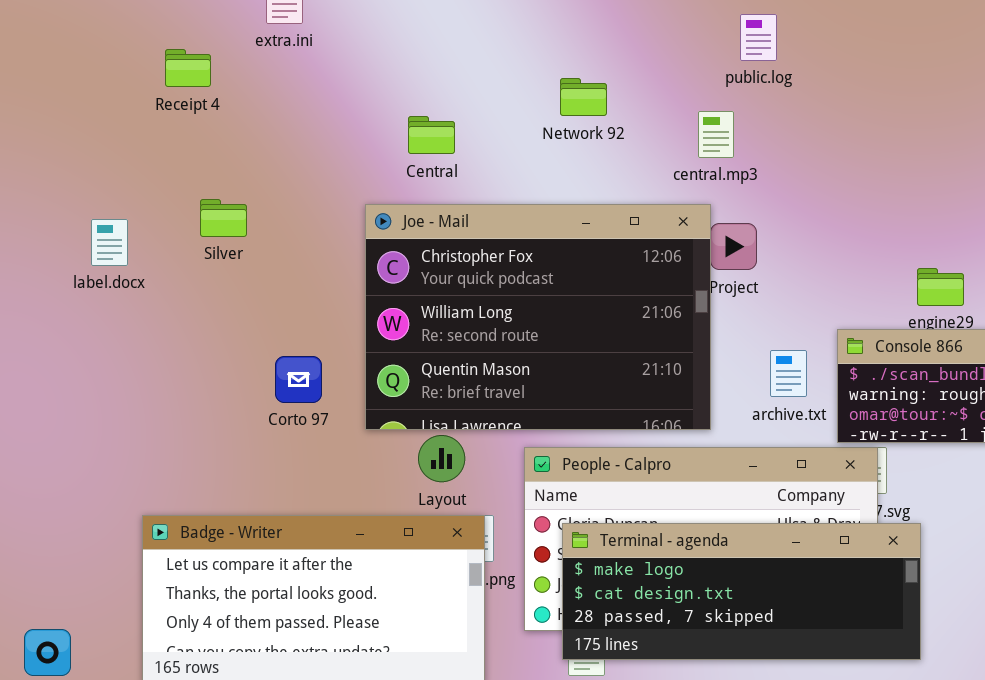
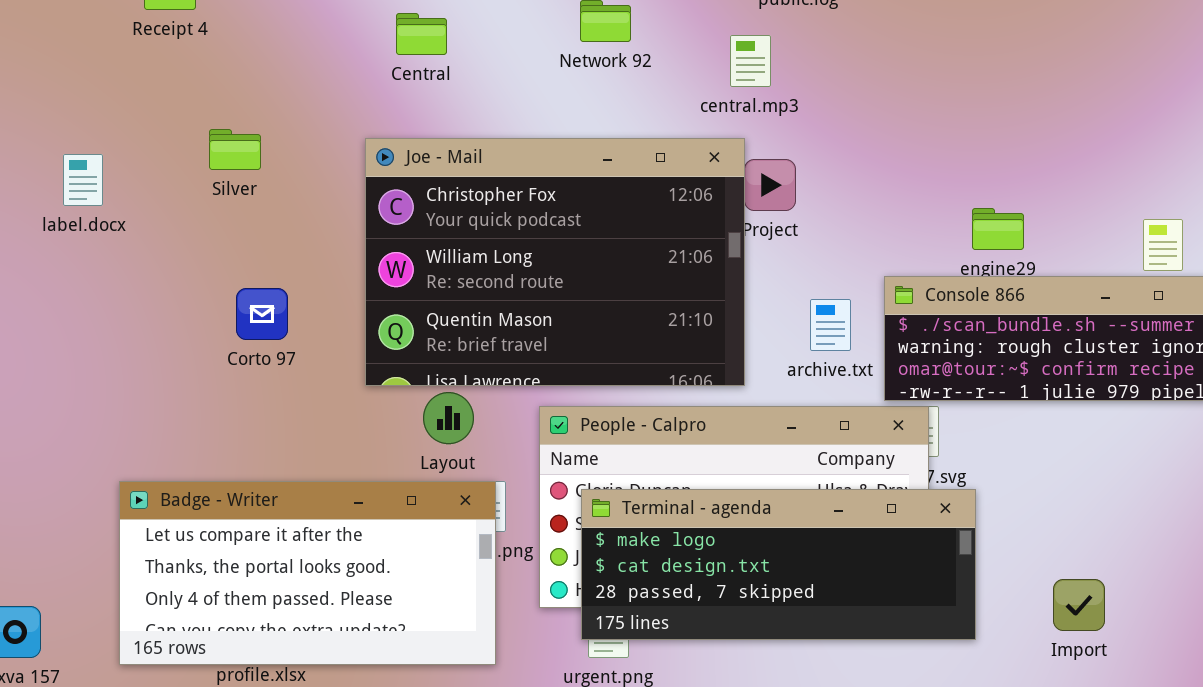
Central: [408,116,455,154] -> [396,13,447,55], moved
Silver: [200,199,247,237] -> [209,129,261,170], moved
Corto 97: [275,356,322,403] -> [236,288,288,340], moved

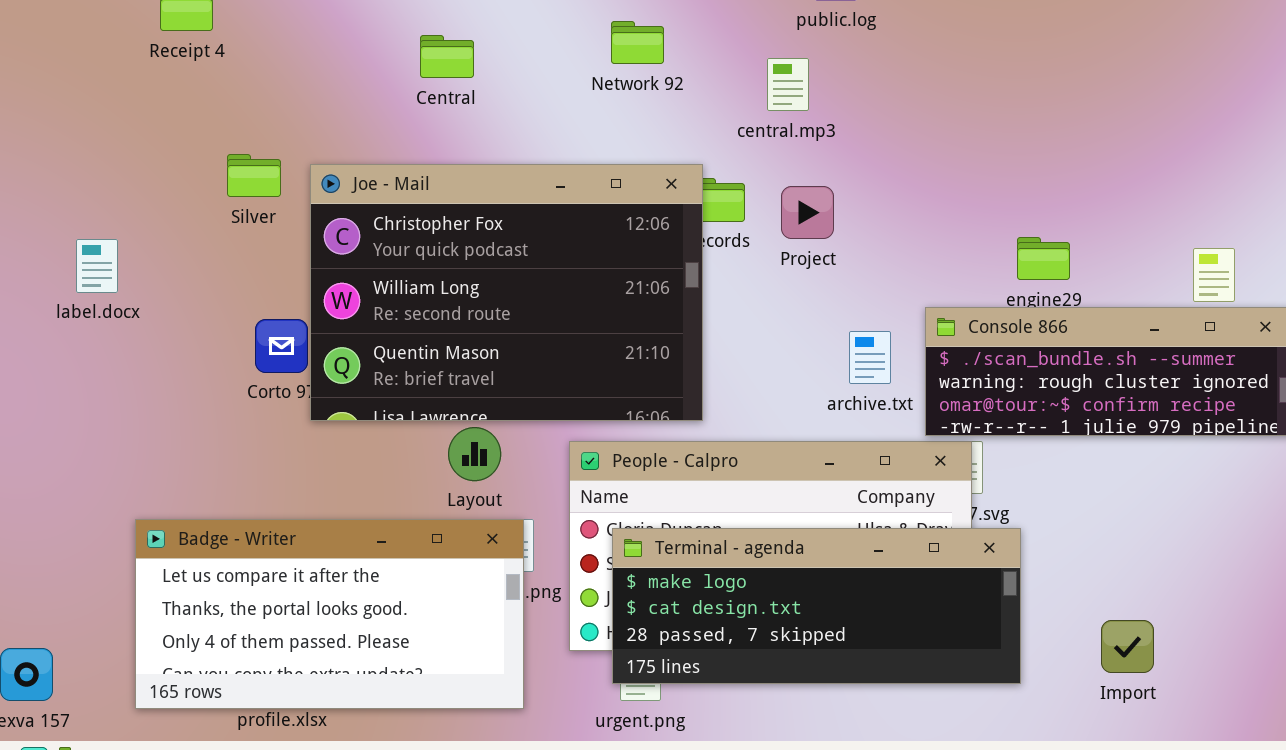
Joe - Mail: [365,138,745,386] -> [310,164,703,421], moved
label.docx: [63,154,103,206] -> [76,239,118,293], moved

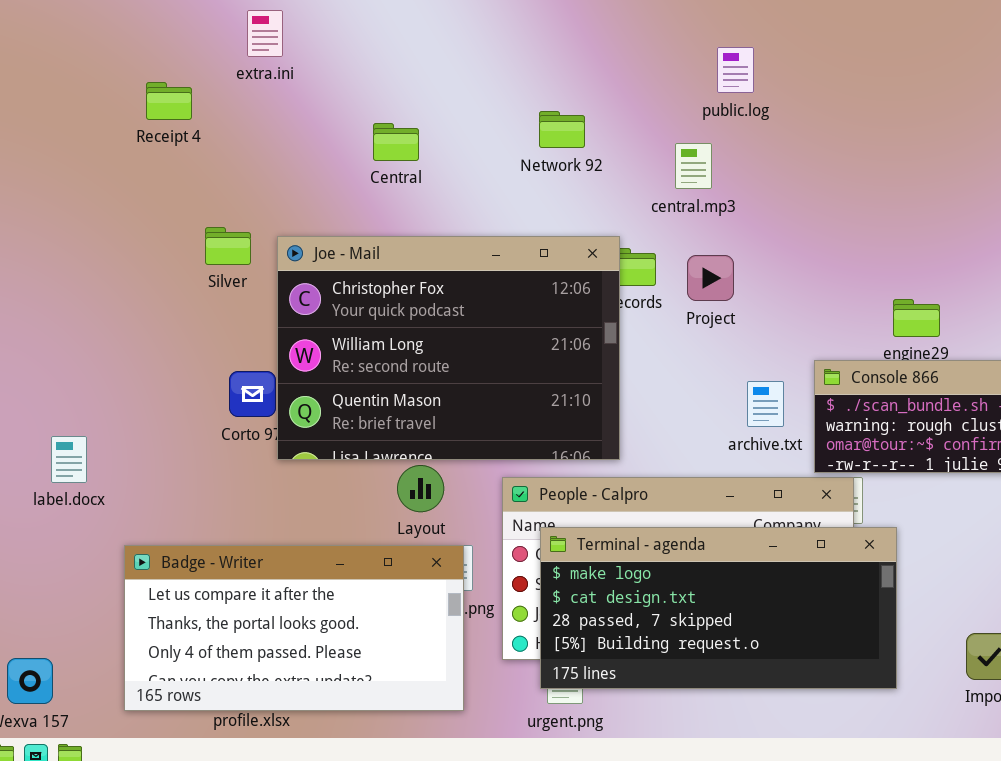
label.docx: [76,239,118,293] -> [51,436,87,483], moved
Terminal - agenda: [612,528,1021,684] -> [540,527,897,689], resized

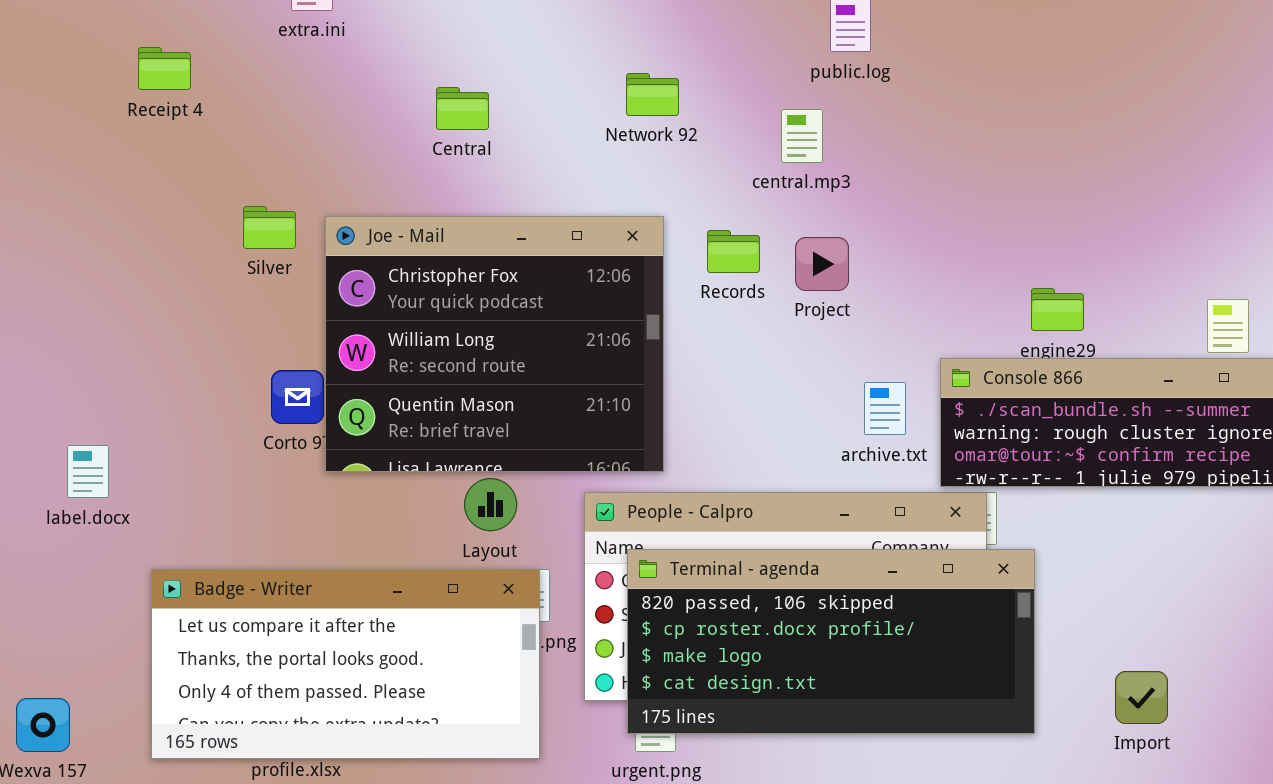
Receipt 4: [146,82,192,120] -> [138,47,191,90], moved
Joe - Mail: [277,236,620,460] -> [325,216,664,472], resized
Terminal - agenda: [540,527,897,689] -> [627,549,1035,734], scrolled up 2 rows

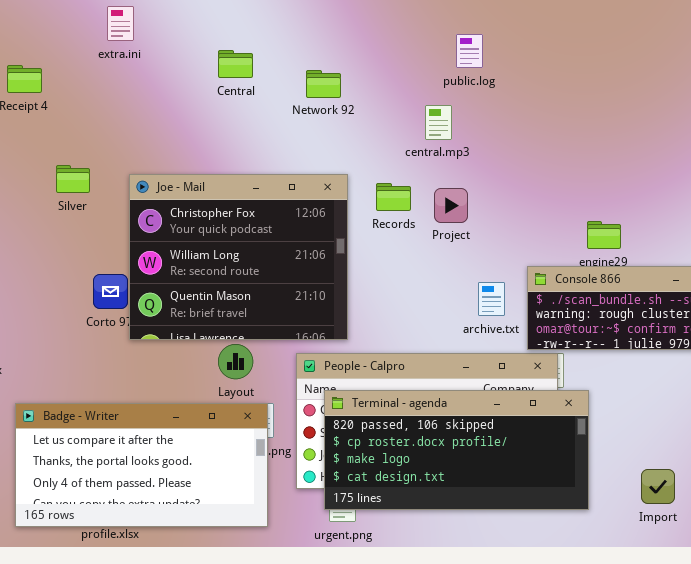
Network 92: [626,73,679,116] -> [306,70,341,98], moved
Central: [436,87,489,130] -> [218,50,253,78], moved
Silver: [243,206,296,249] -> [56,165,90,193], moved

